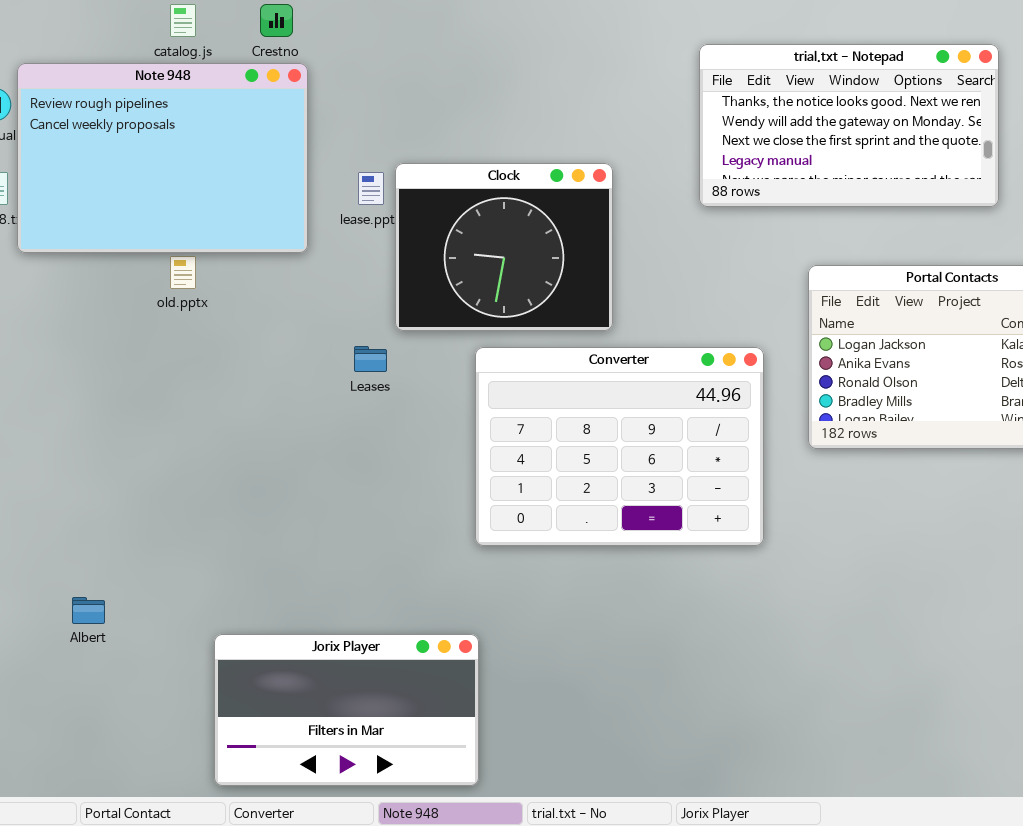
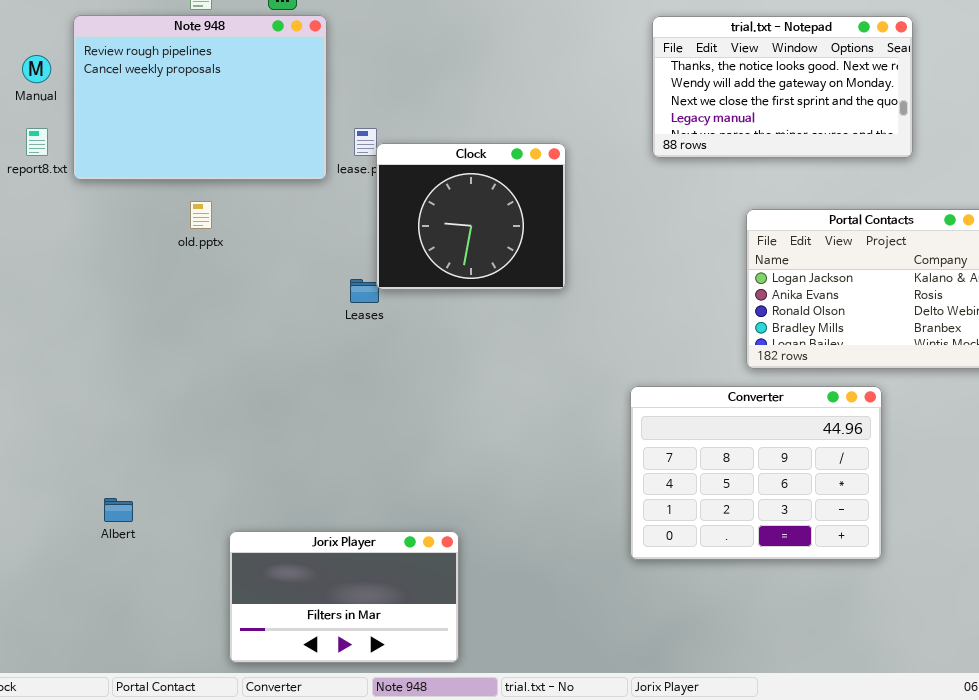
Note 948: [17,63,308,253] -> [73,15,327,180], moved
Clock: [395,163,613,331] -> [376,143,566,290], moved
Converter: [475,347,764,546] -> [630,386,882,560], moved

